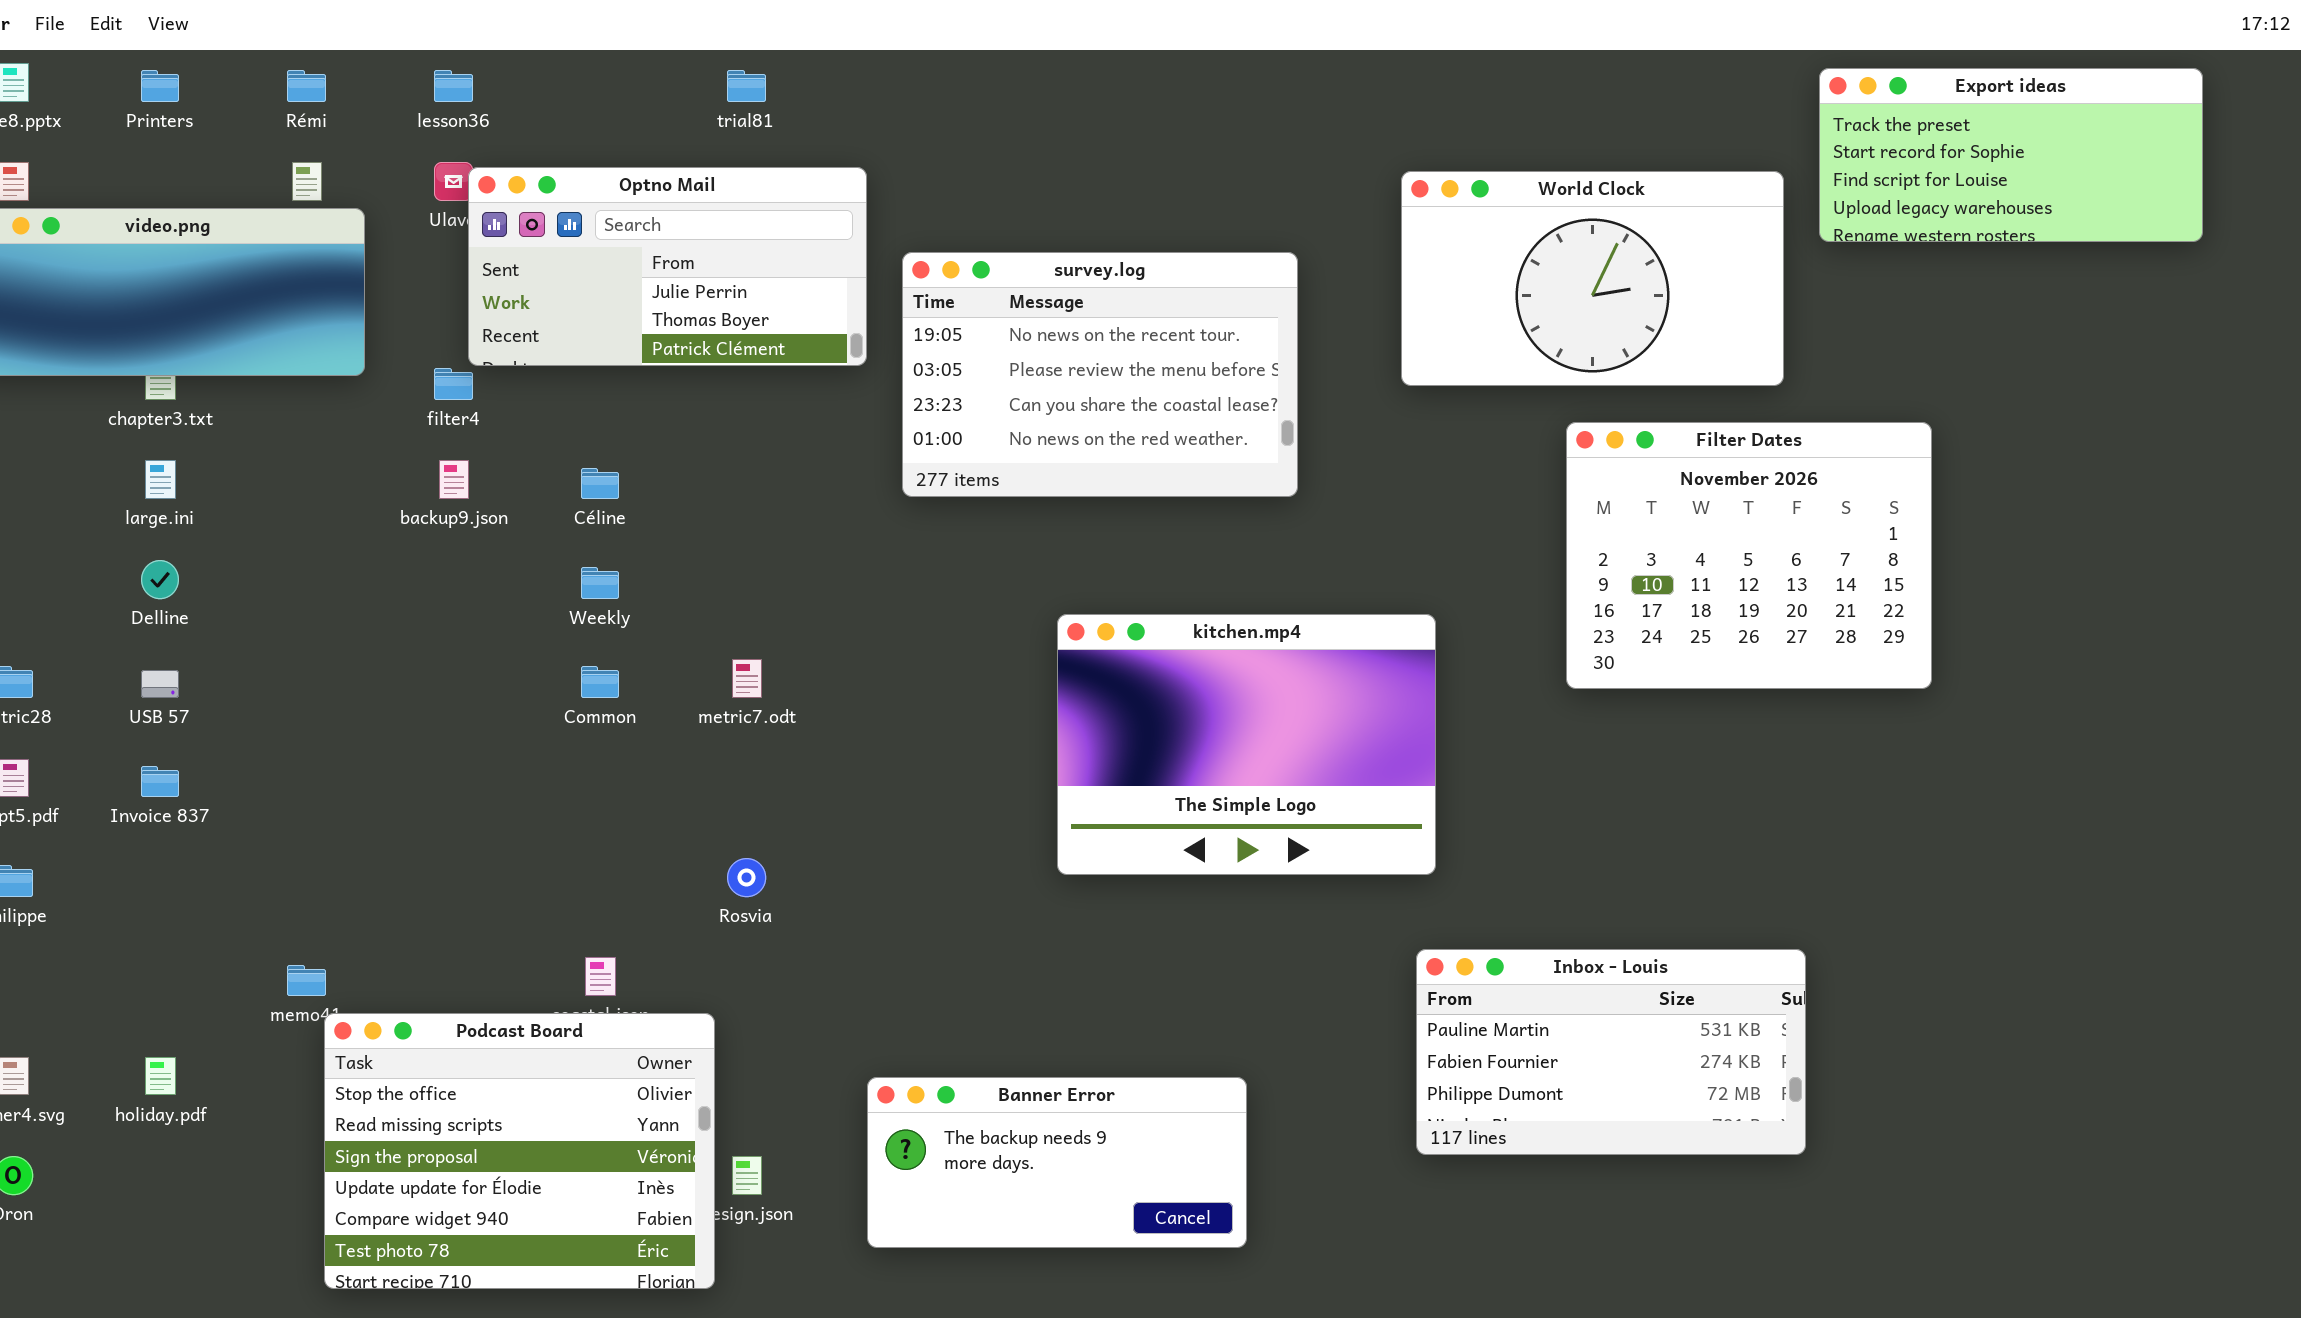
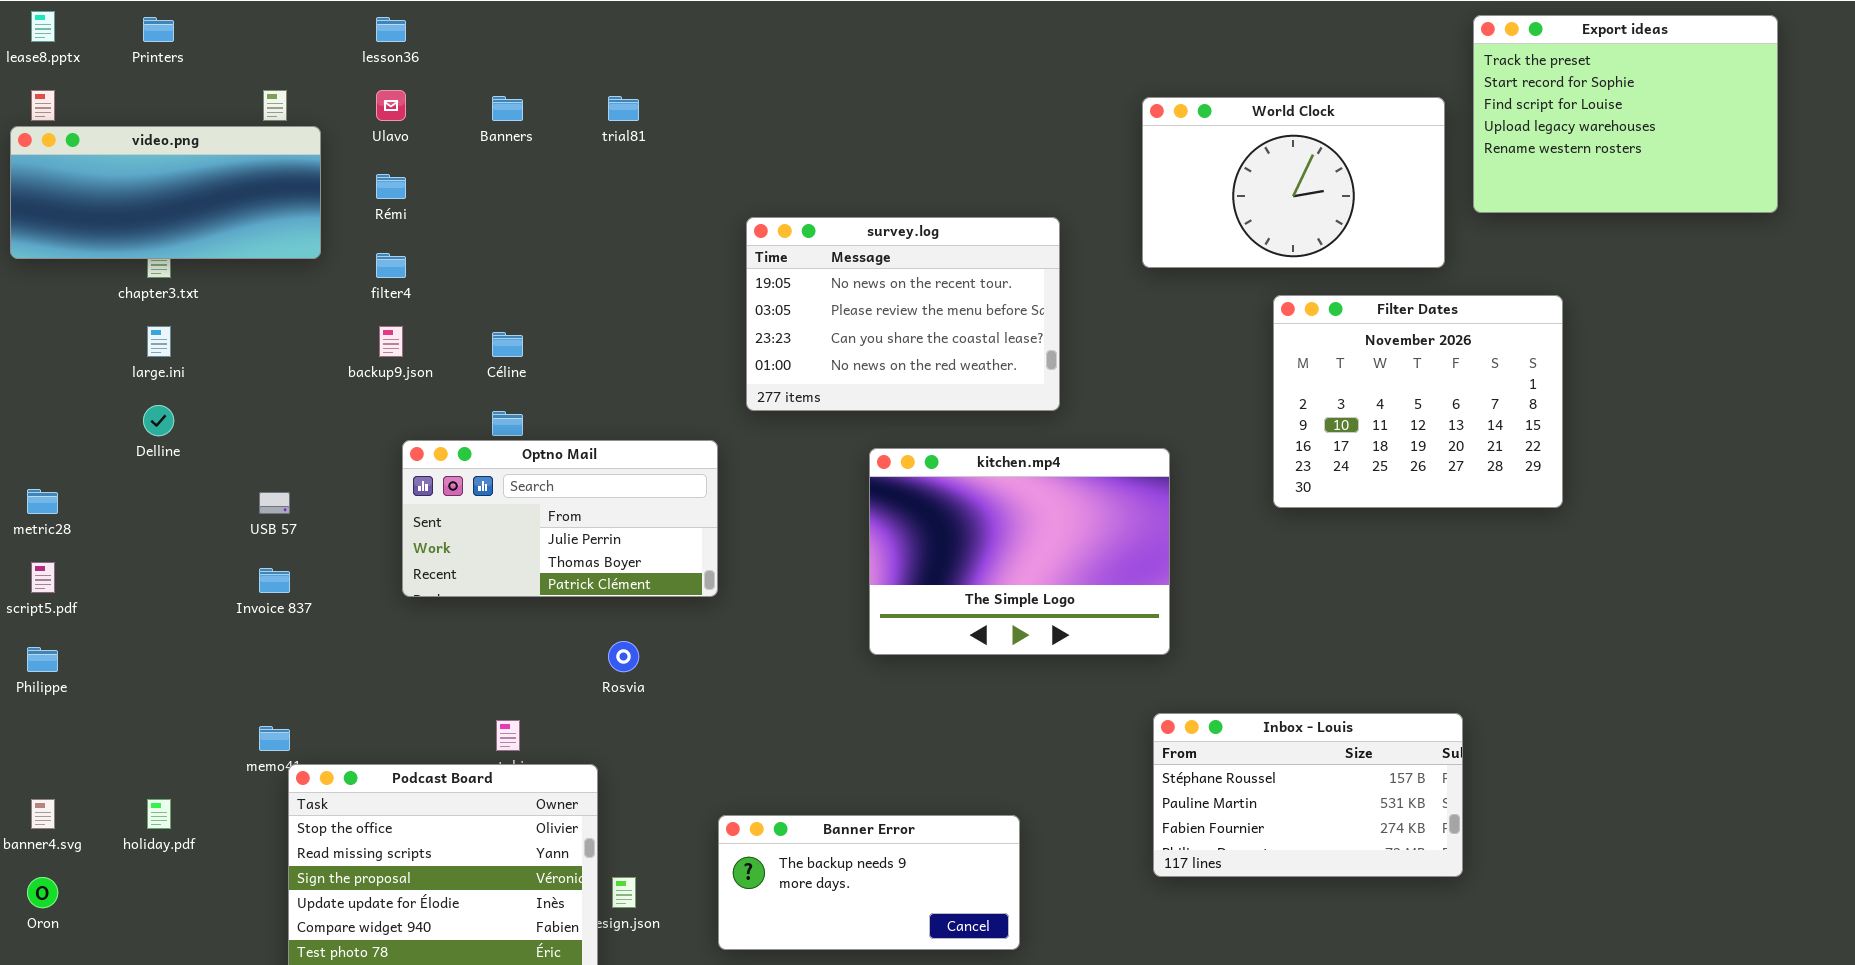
Export ideas: [1819,68,2203,242] -> [1473,15,1778,213], resized
Rémi: [287,70,326,102] -> [376,174,406,199], moved
trial81: [727,70,766,102] -> [608,96,639,121], moved
Optno Mail: [468,167,867,366] -> [402,440,718,597], moved
survey.log: [902,252,1298,497] -> [746,217,1060,411], moved
USB 57: [141,670,179,698] -> [259,492,290,514], moved
Invoice 837: [141,766,179,797] -> [259,568,290,593], moved
Inbox - Louis: [1416,949,1806,1155] -> [1153,713,1463,877], scrolled up 1 row

